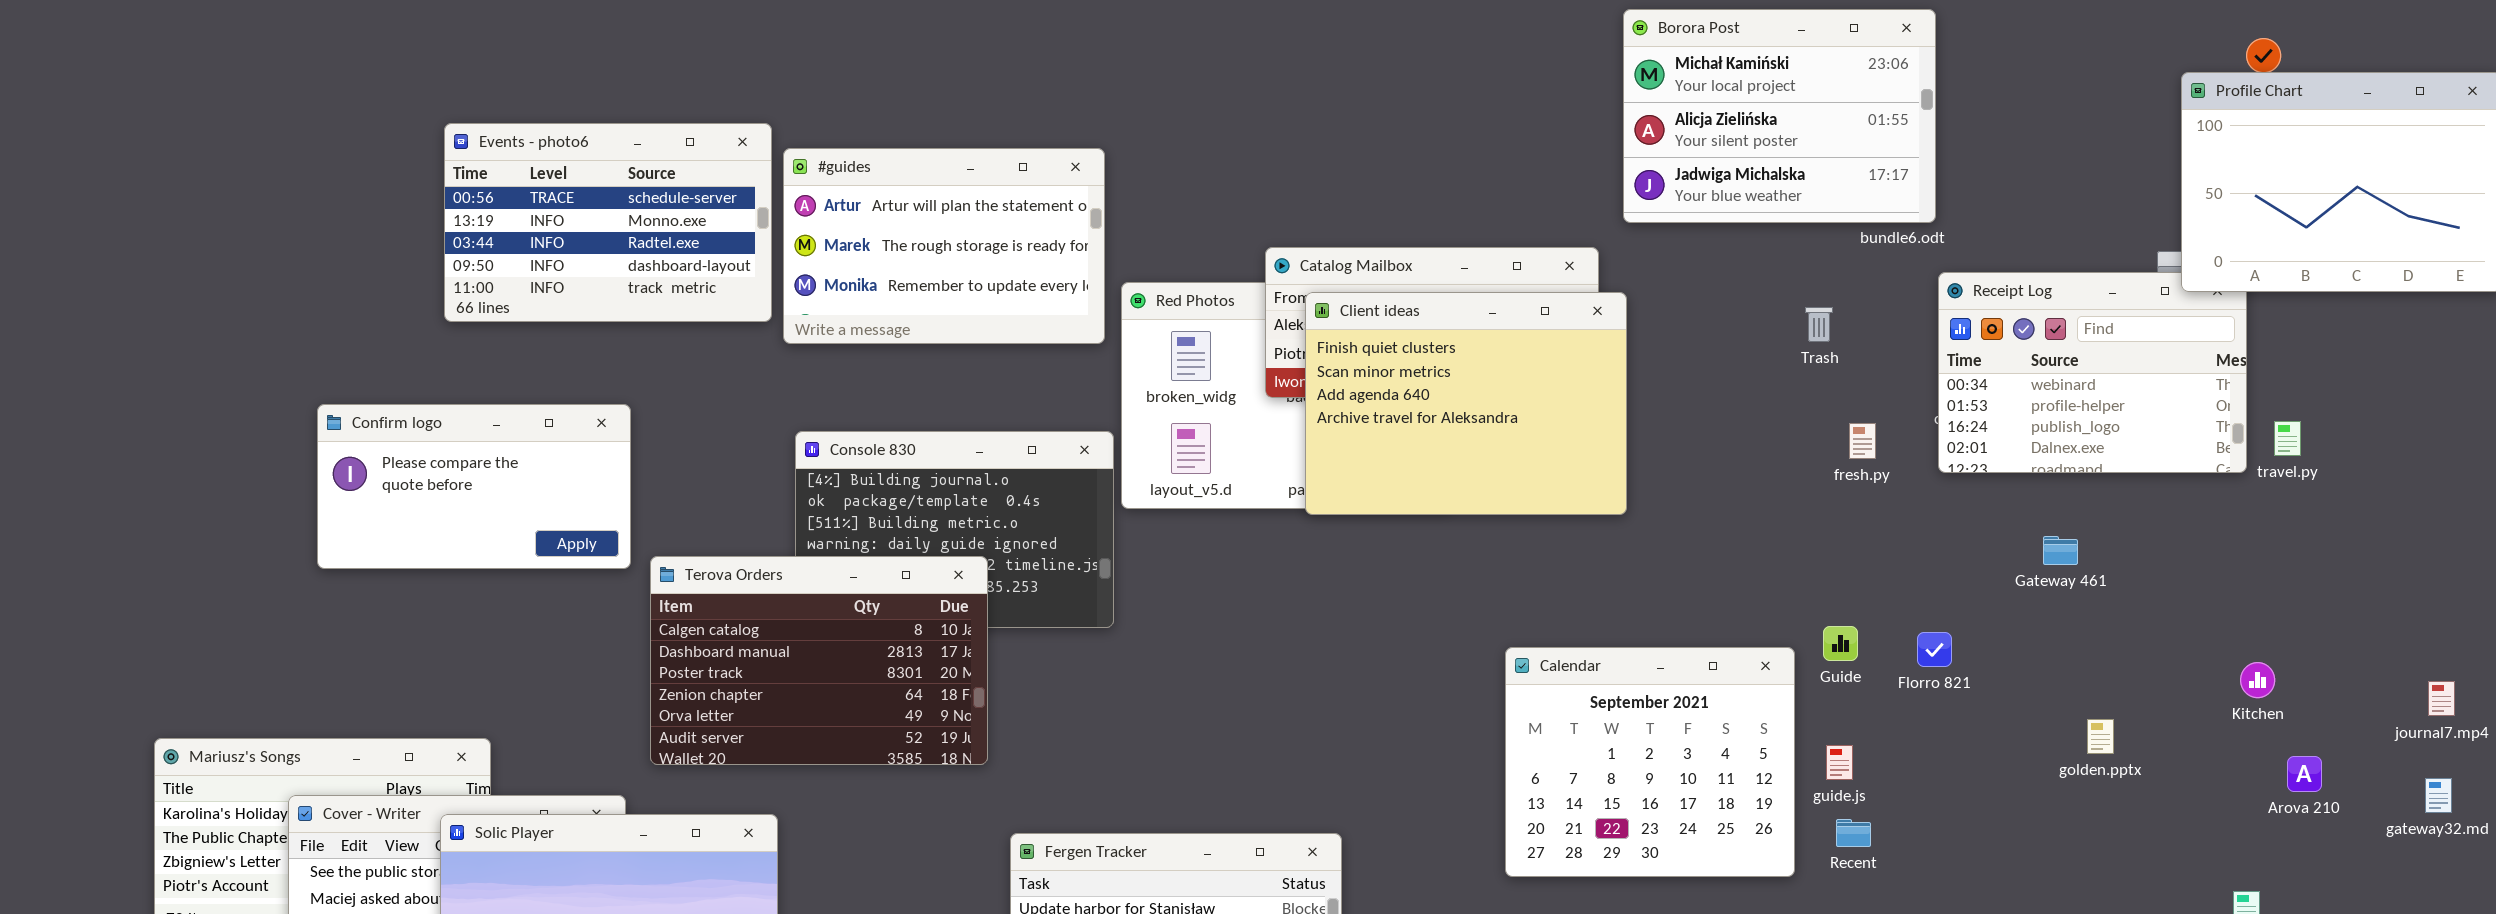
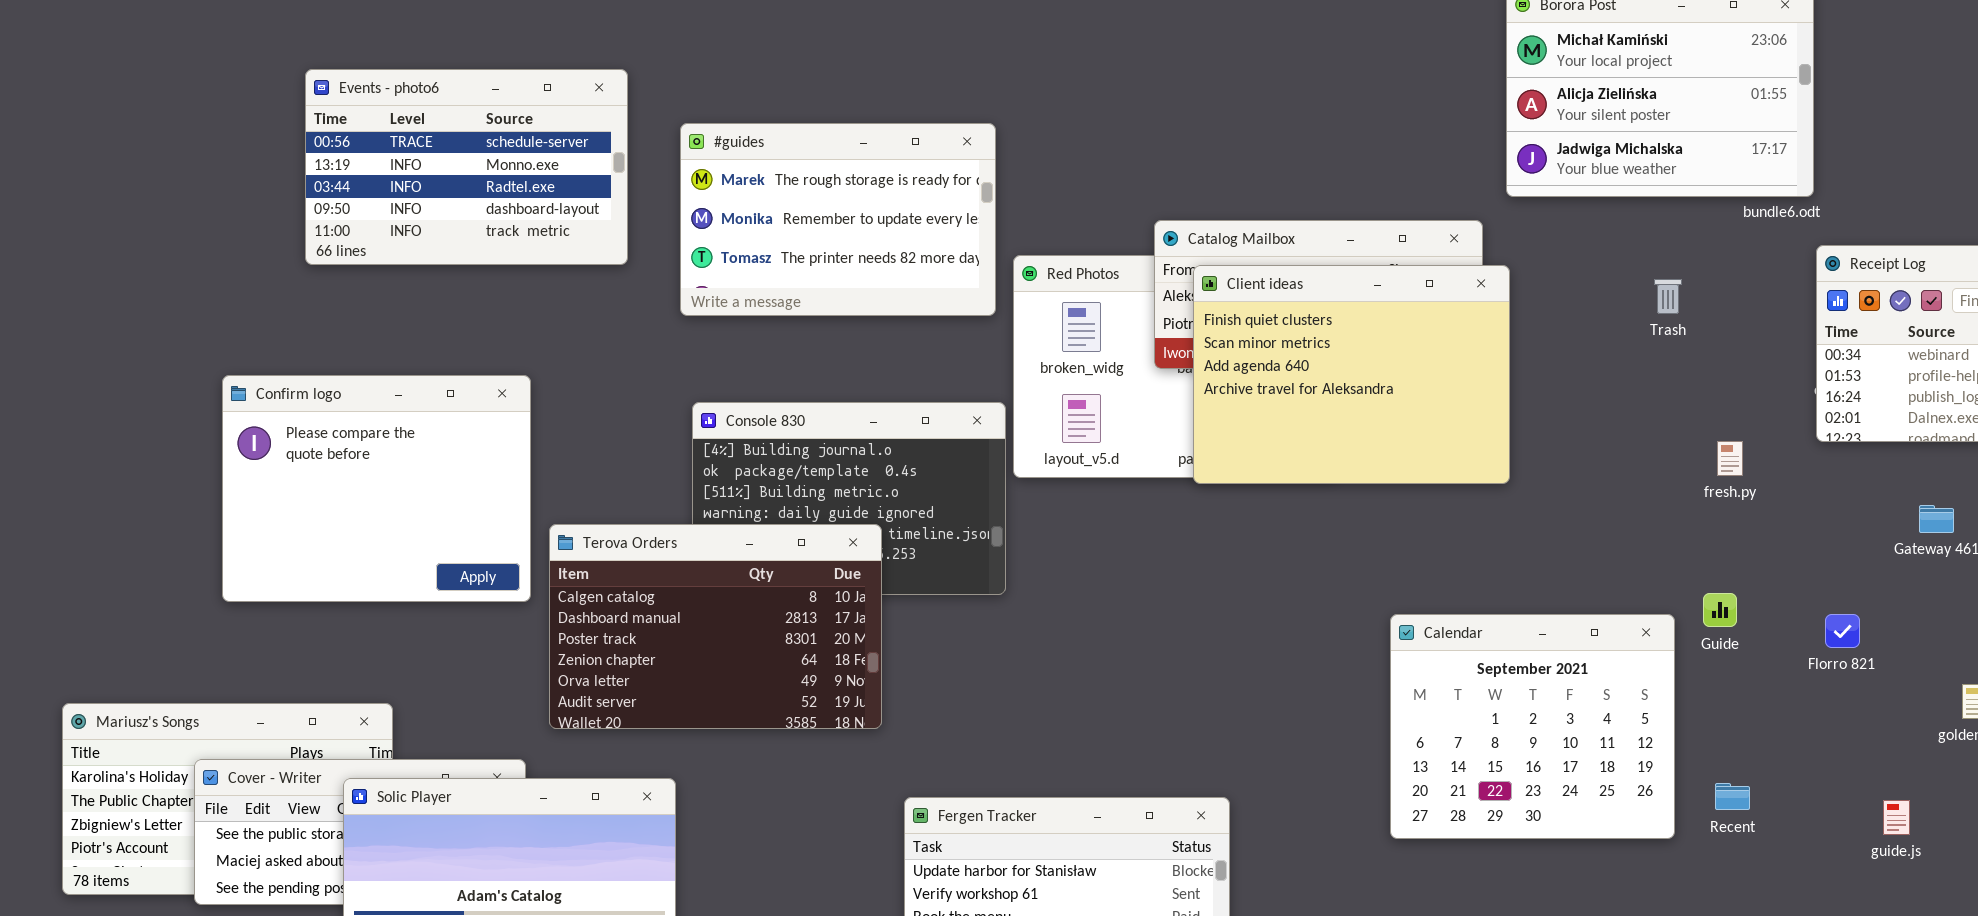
Events - photo6: [444,123,772,322] -> [305,69,628,265], moved
#guides: [783,148,1105,344] -> [680,123,996,316], scrolled down 1 row
Trash: [1805,307,1833,342] -> [1654,279,1682,314], moved
Confirm logo: [317,404,631,569] -> [222,375,531,602], resized
fresh.py: [1849,423,1876,459] -> [1717,441,1743,476], moved
Florro 821: [1917,632,1952,667] -> [1825,614,1860,648], moved
guide.js: [1826,745,1853,780] -> [1883,800,1910,835], moved

